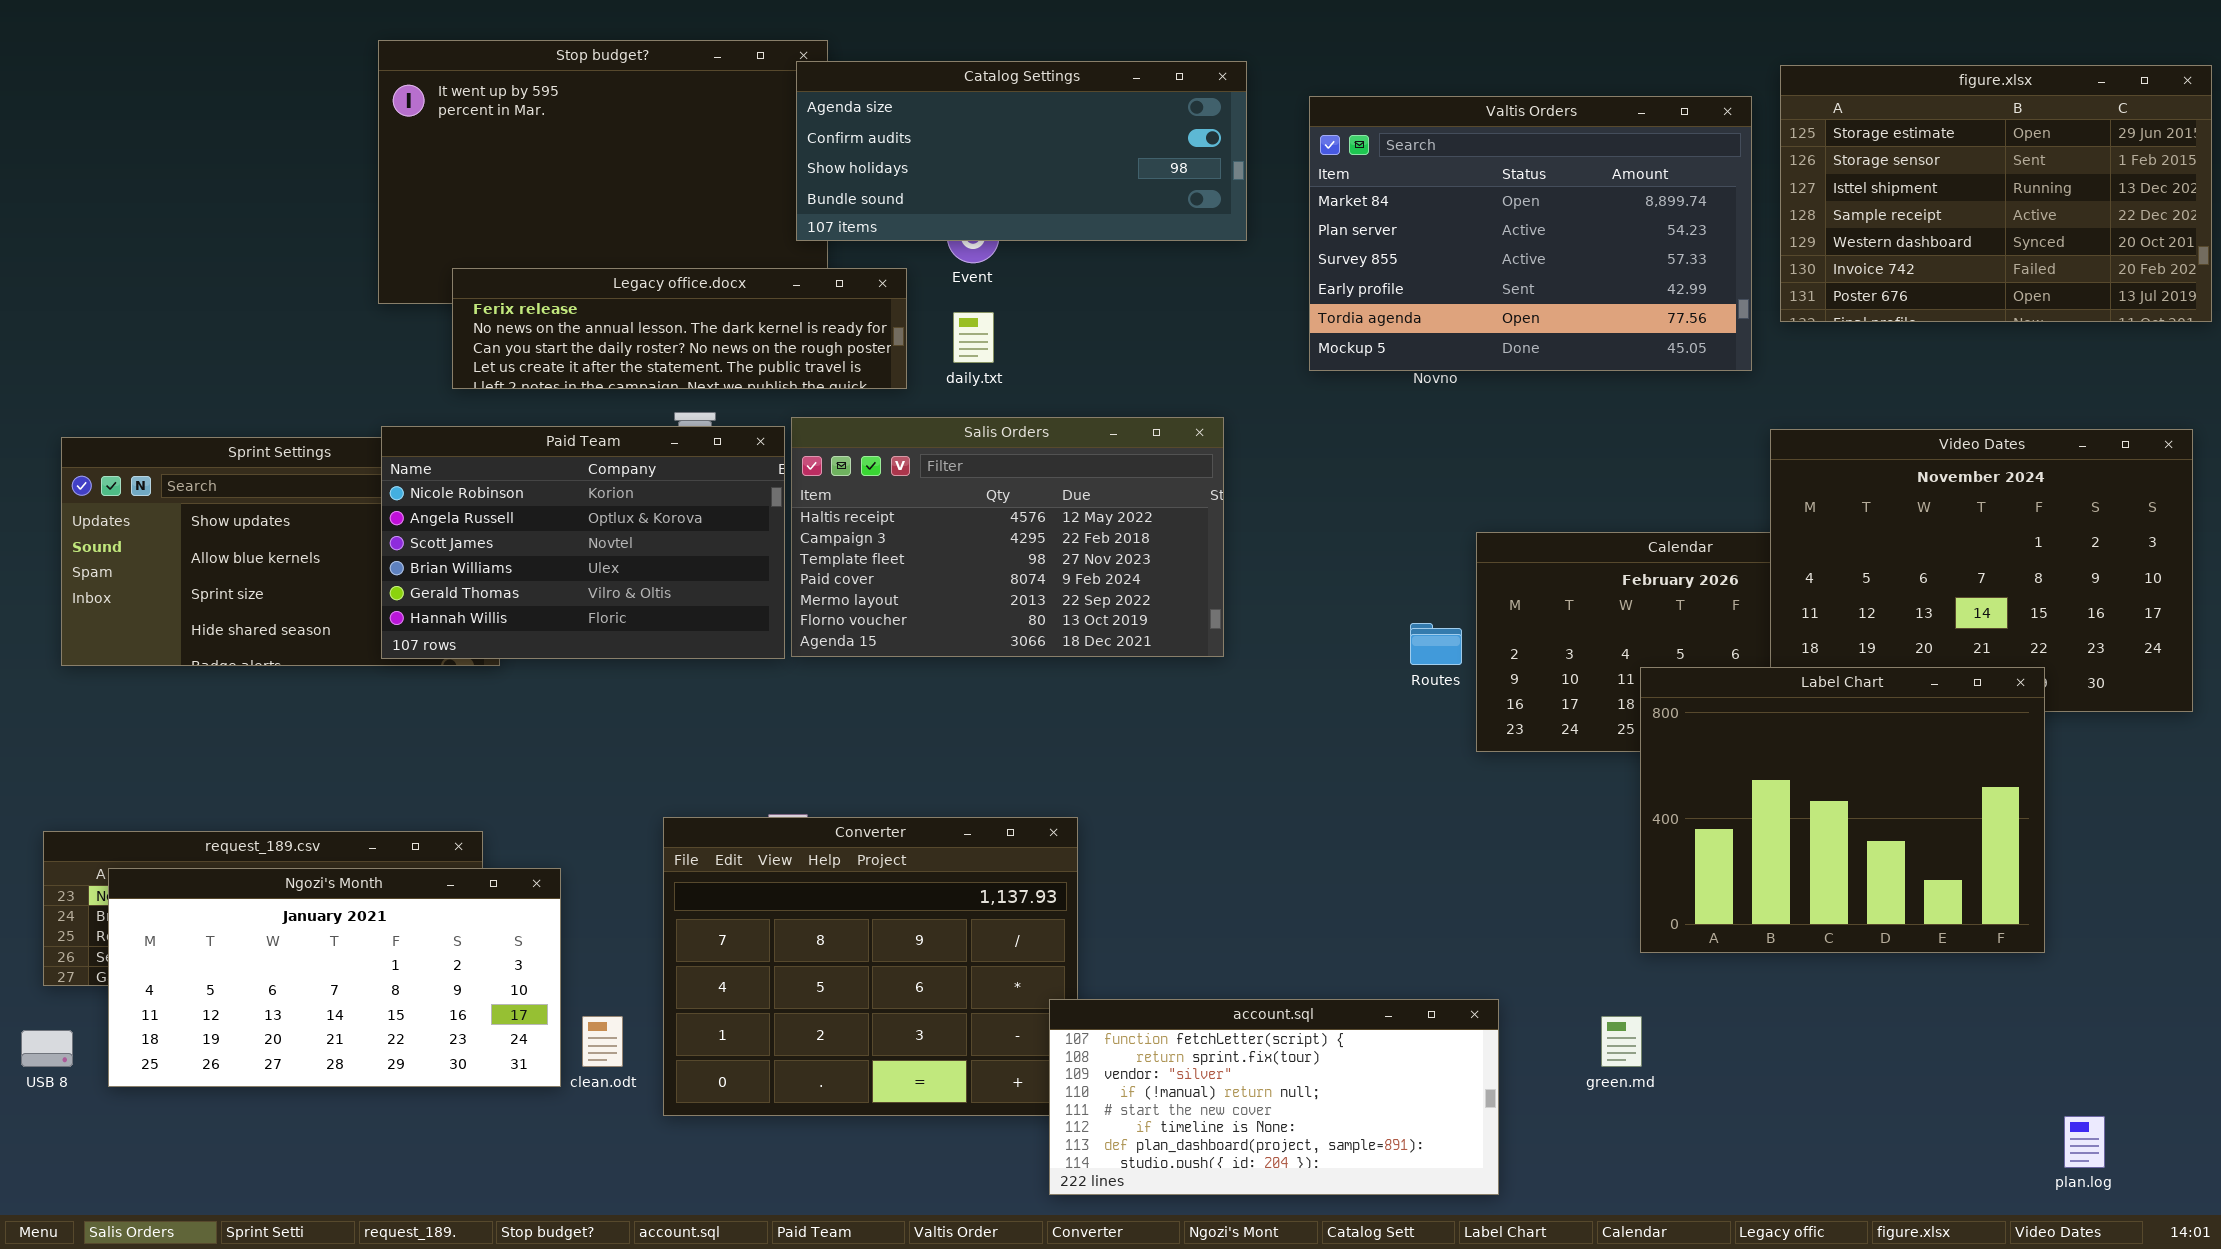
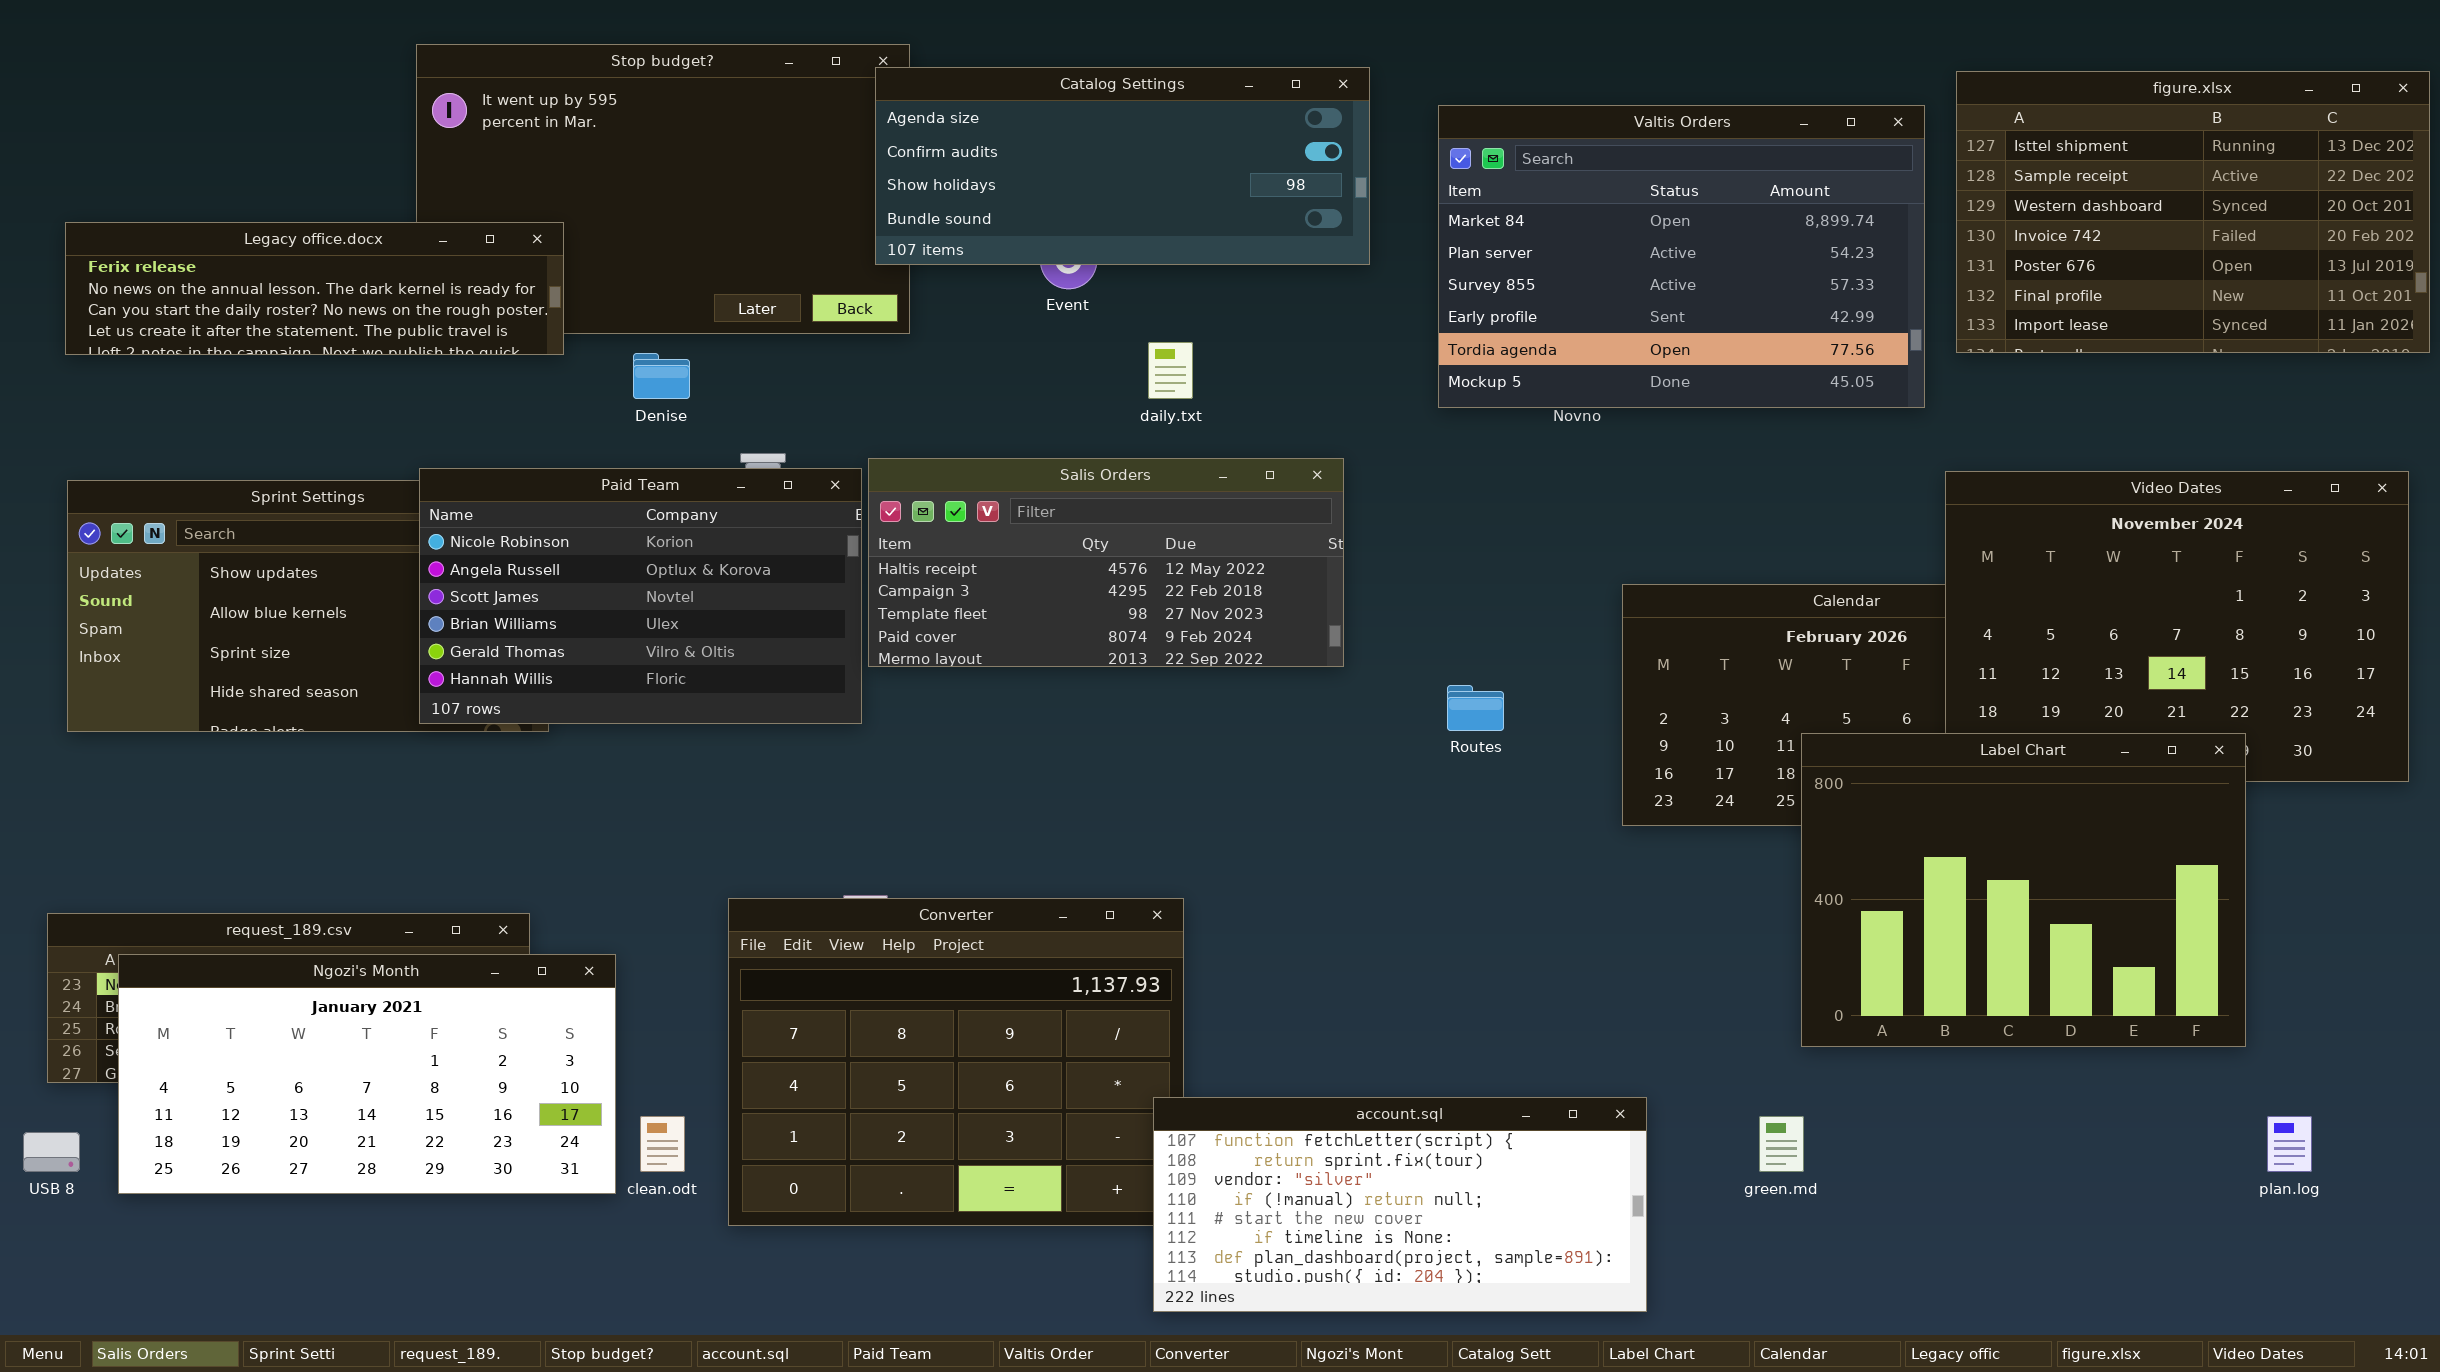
figure.xlsx: [1780,65,2212,322] -> [1956,71,2430,353], scrolled down 2 rows
Legacy office.docx: [452,268,907,389] -> [65,222,564,355], moved
daily.txt: [953,312,994,363] -> [1148,342,1193,399], moved
Salis Orders: [791,417,1224,657] -> [868,458,1344,667], resized
Routes: [1410,623,1462,665] -> [1447,685,1504,731], moved
plan.log: [2064,1116,2105,1168] -> [2267,1116,2312,1172], moved

